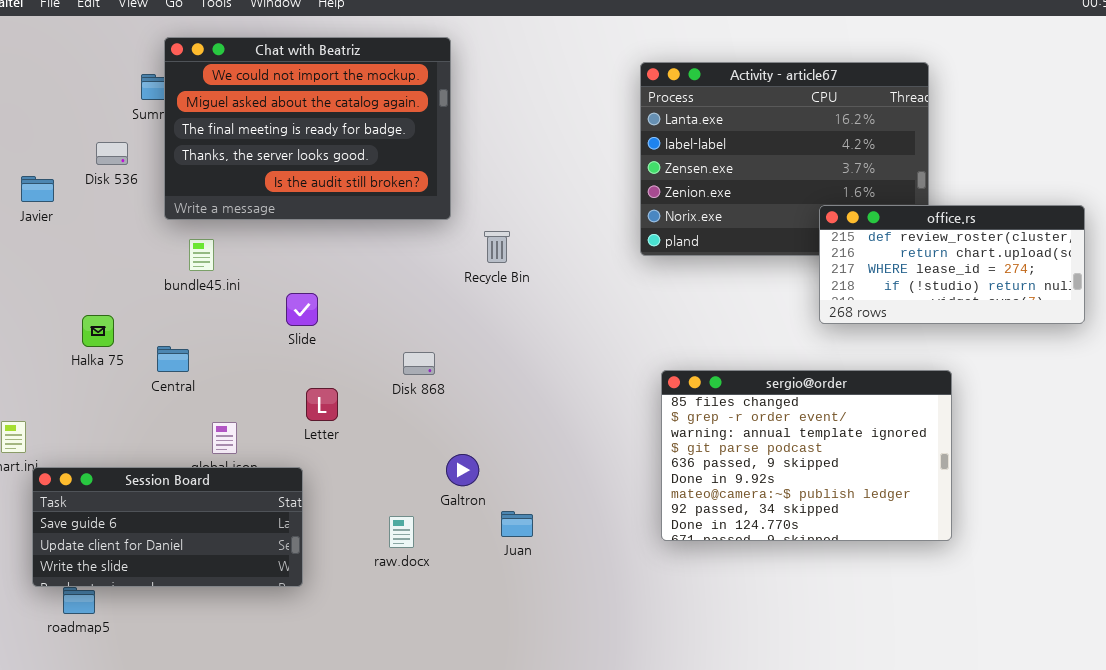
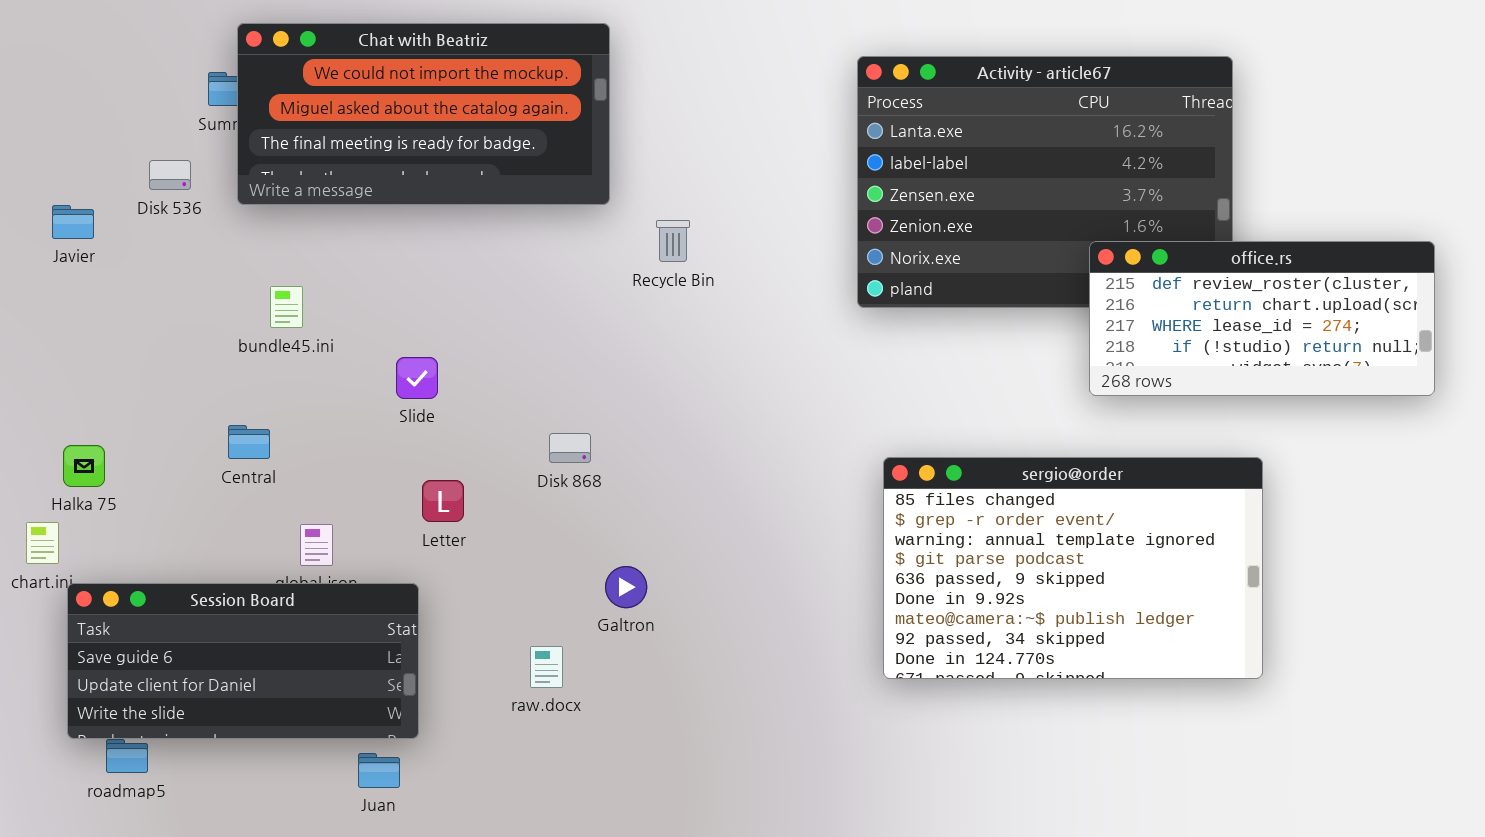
Chat with Beatriz: [164,37,451,220] -> [237,23,610,205], resized
Recycle Bin: [484,231,510,263] -> [656,220,690,262], moved
Halka 75: [82,315,114,347] -> [63,445,105,487], moved
Juan: [501,511,533,537] -> [358,753,400,788], moved

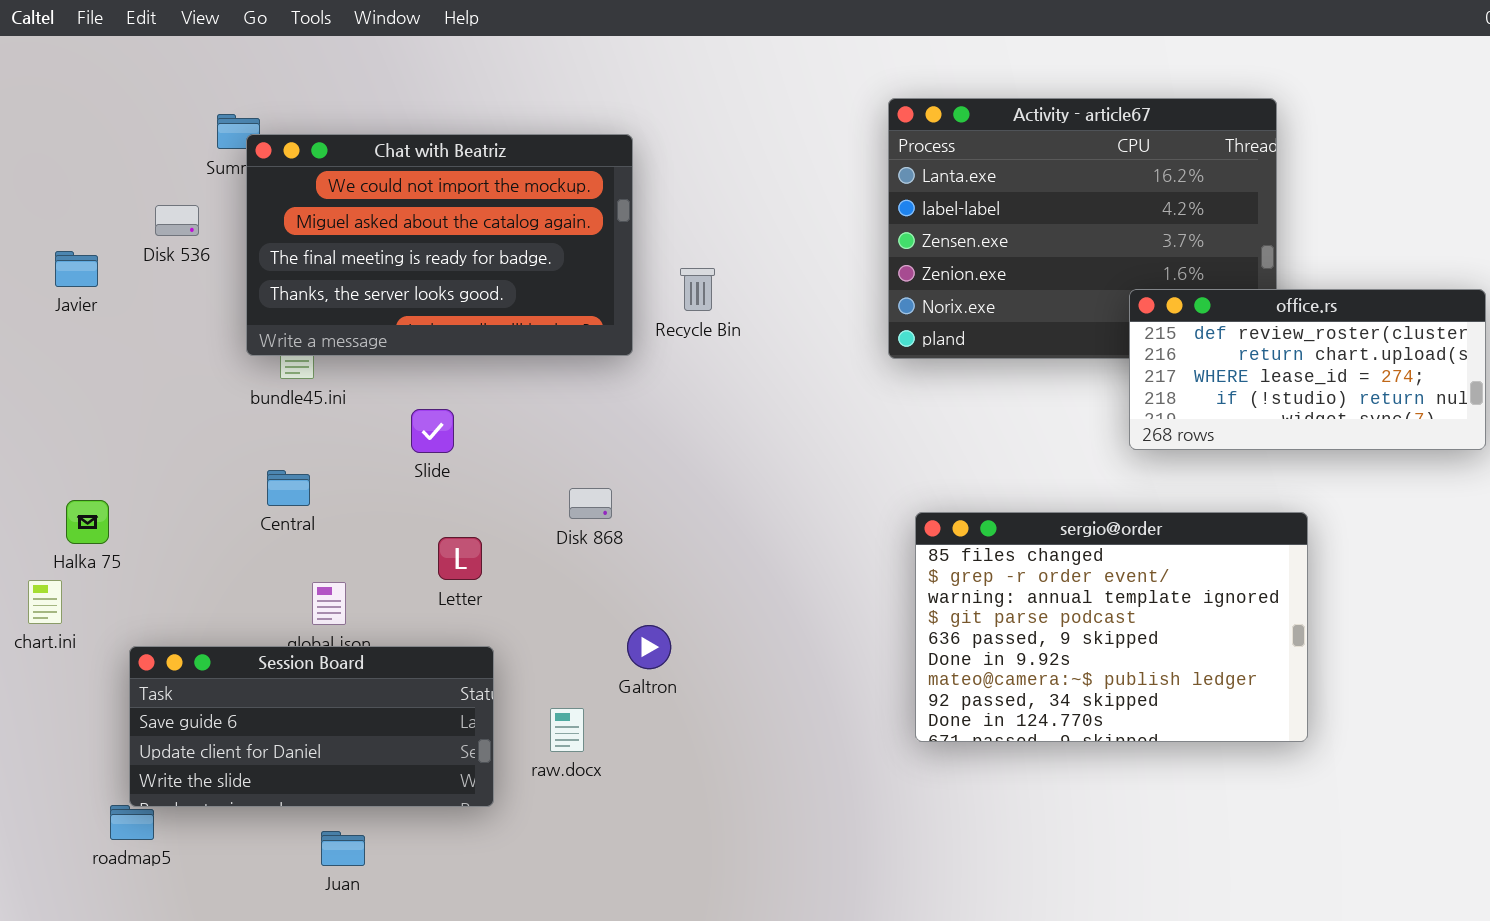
Chat with Beatriz: [237,23,610,205] -> [246,134,633,356], moved, resized
Central: [228,425,270,459] -> [267,470,310,506], moved
Session Board: [67,583,419,739] -> [129,646,494,807], moved
Juan: [358,753,400,788] -> [321,831,365,866], moved

